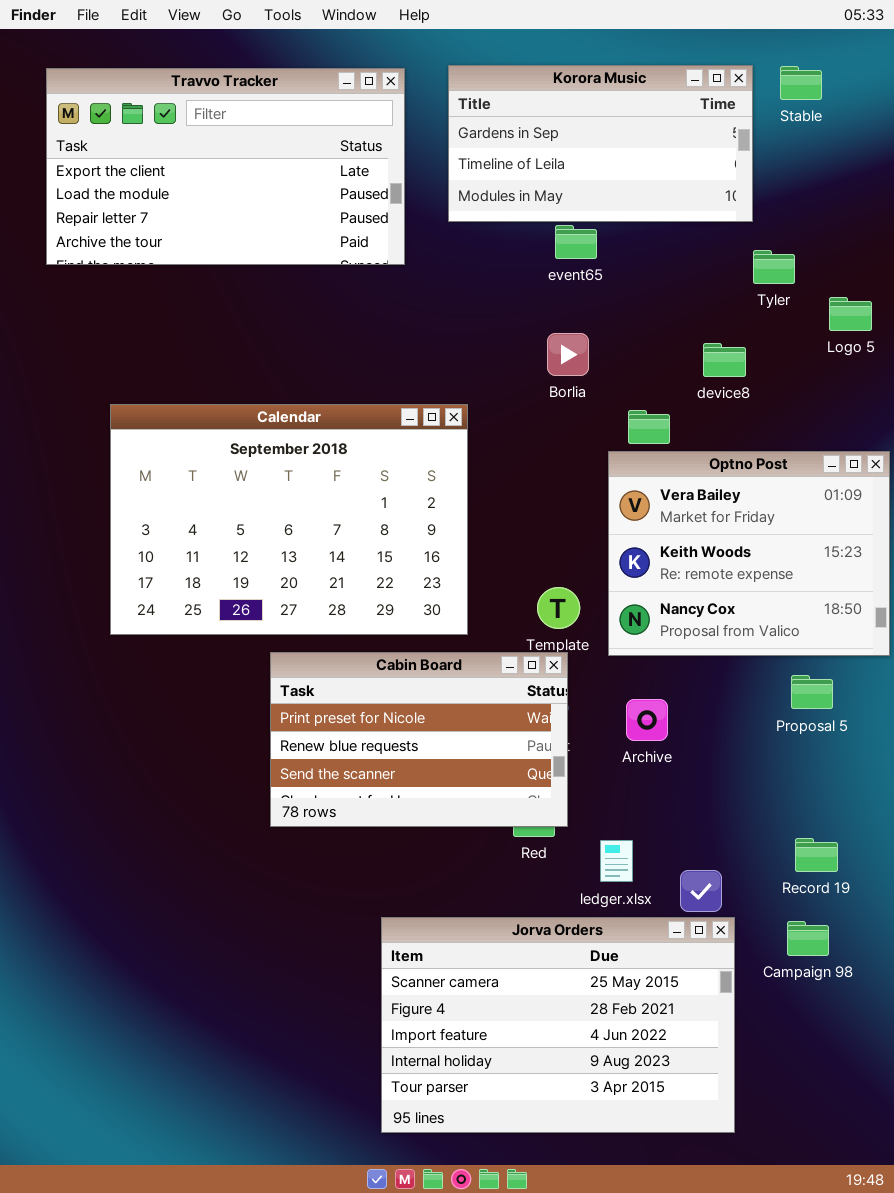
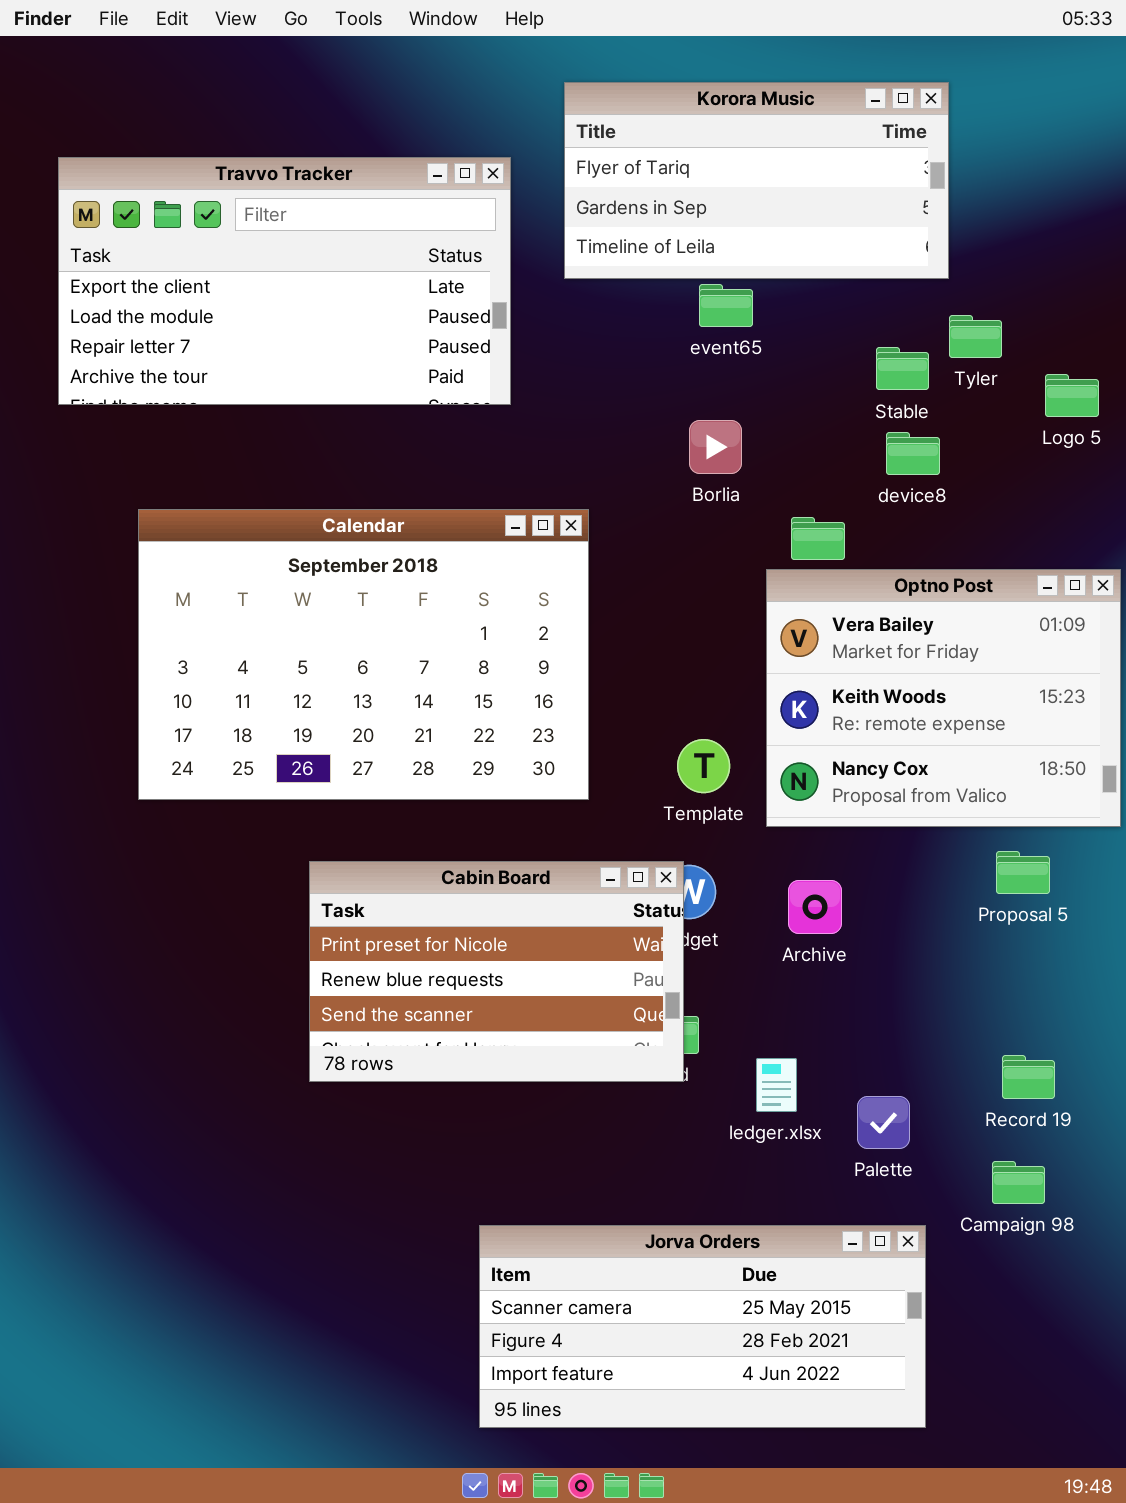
Korora Music: [448,65,753,222] -> [564,82,949,279], scrolled up 1 row
Stable: [780,66,822,100] -> [876,347,929,390], moved
Travvo Tracker: [46,68,405,265] -> [58,157,511,405], moved
Cabin Board: [270,652,568,827] -> [309,861,684,1082], moved
Jorva Orders: [381,917,735,1133] -> [479,1225,926,1428], resized

